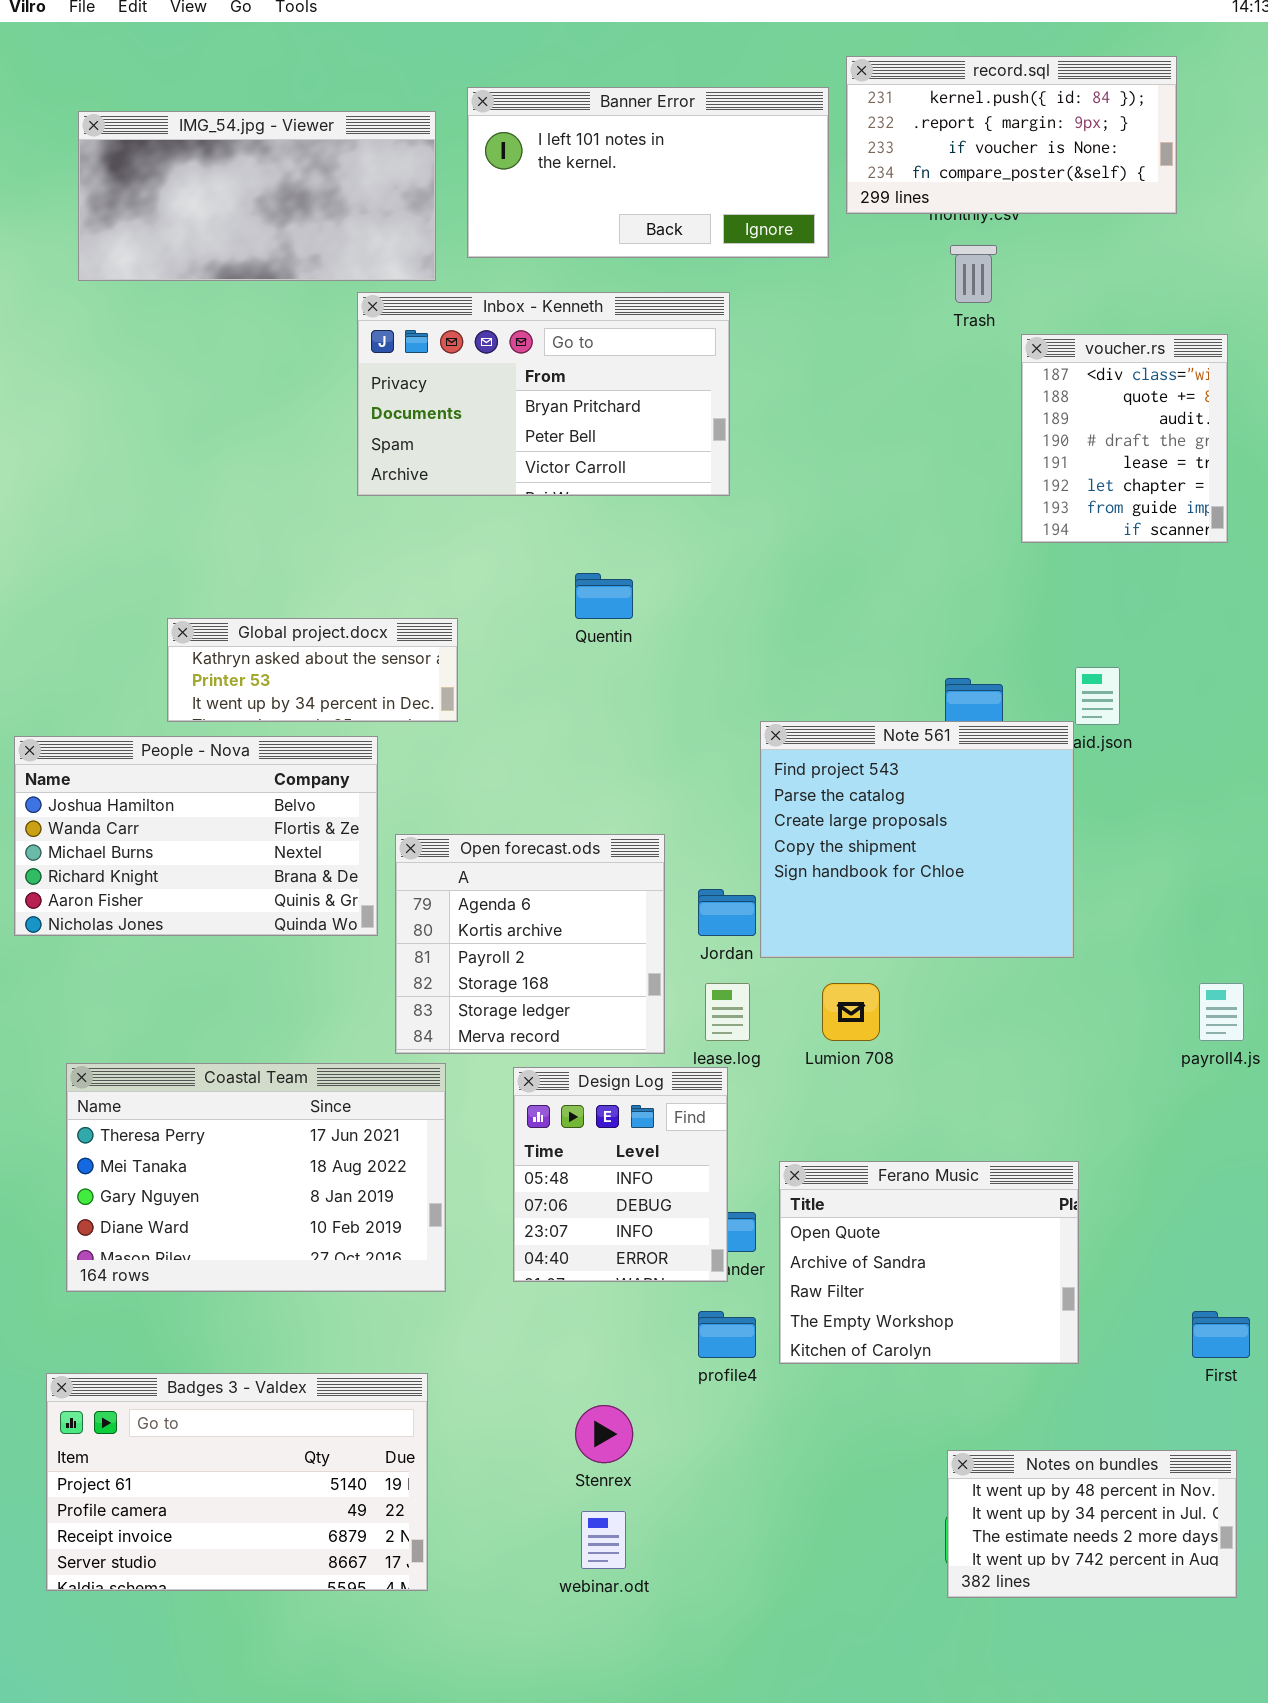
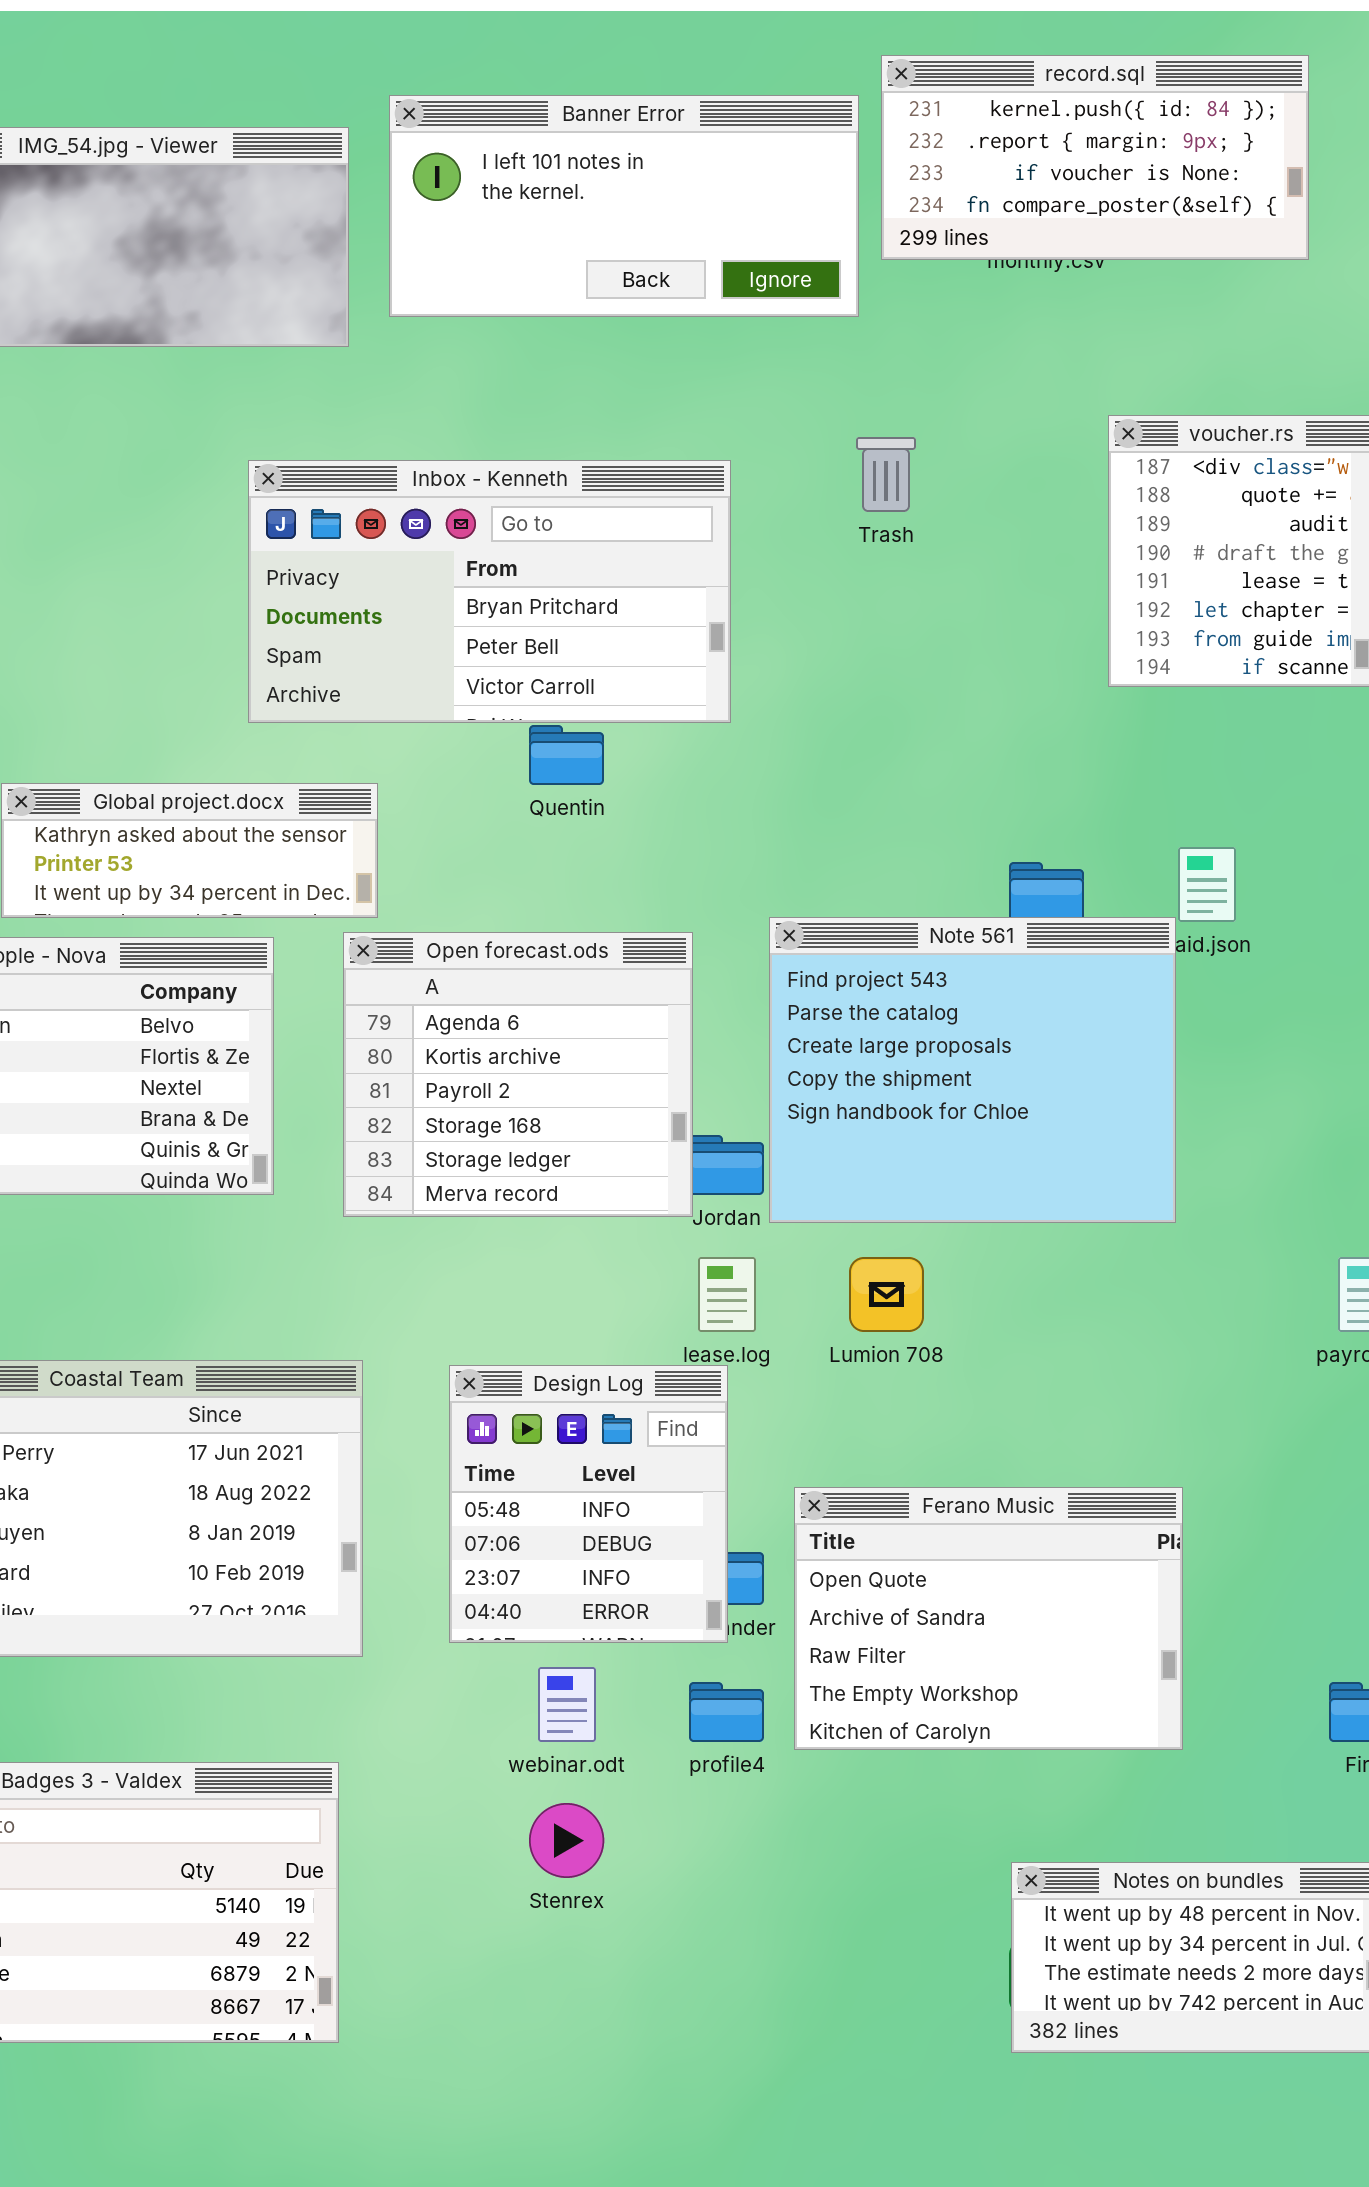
Trash: [950,245,997,303] -> [856,437,916,512], moved
Inbox - Kenneth: [357,292,730,496] -> [248,460,731,723], moved
Open forecast.ods: [395,834,665,1054] -> [343,932,693,1217], moved
webinar.odt: [581,1511,626,1569] -> [538,1667,596,1742], moved

